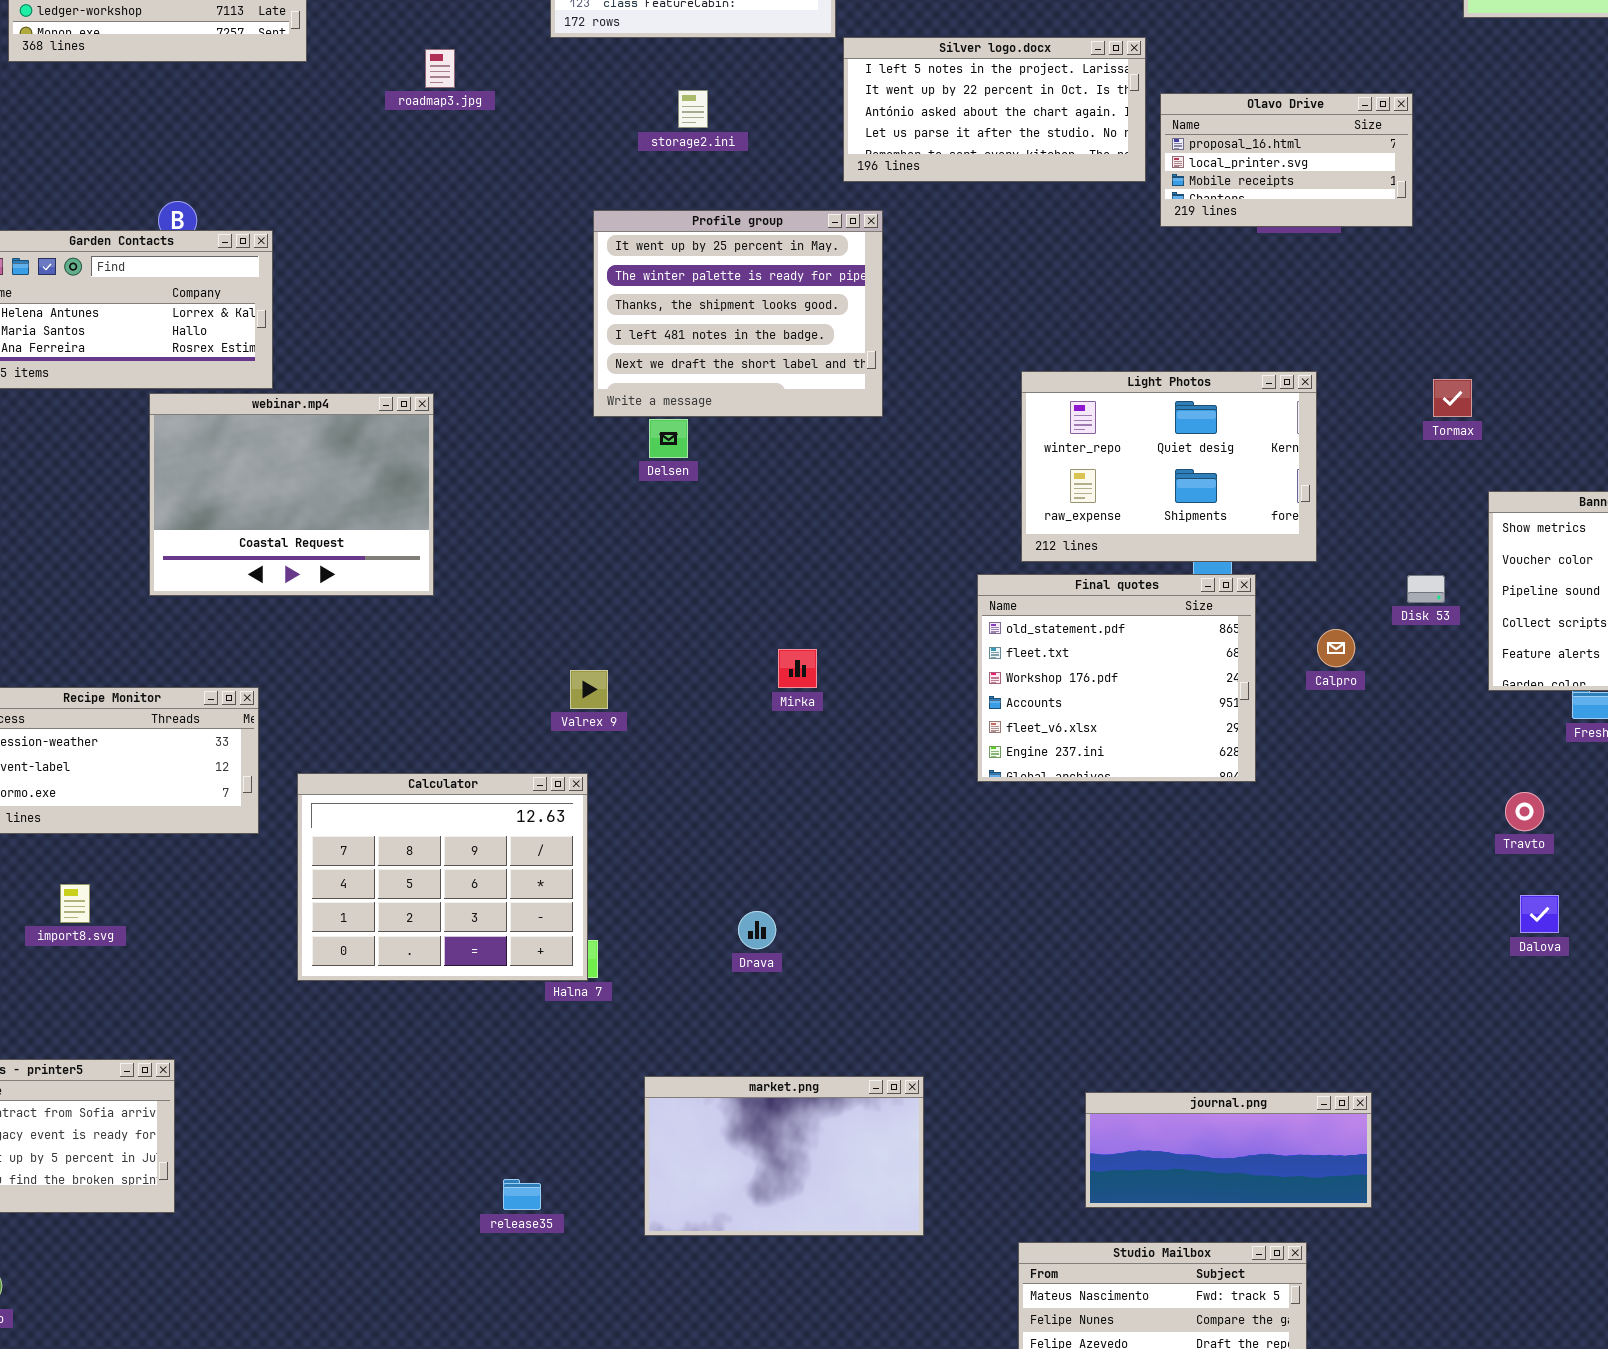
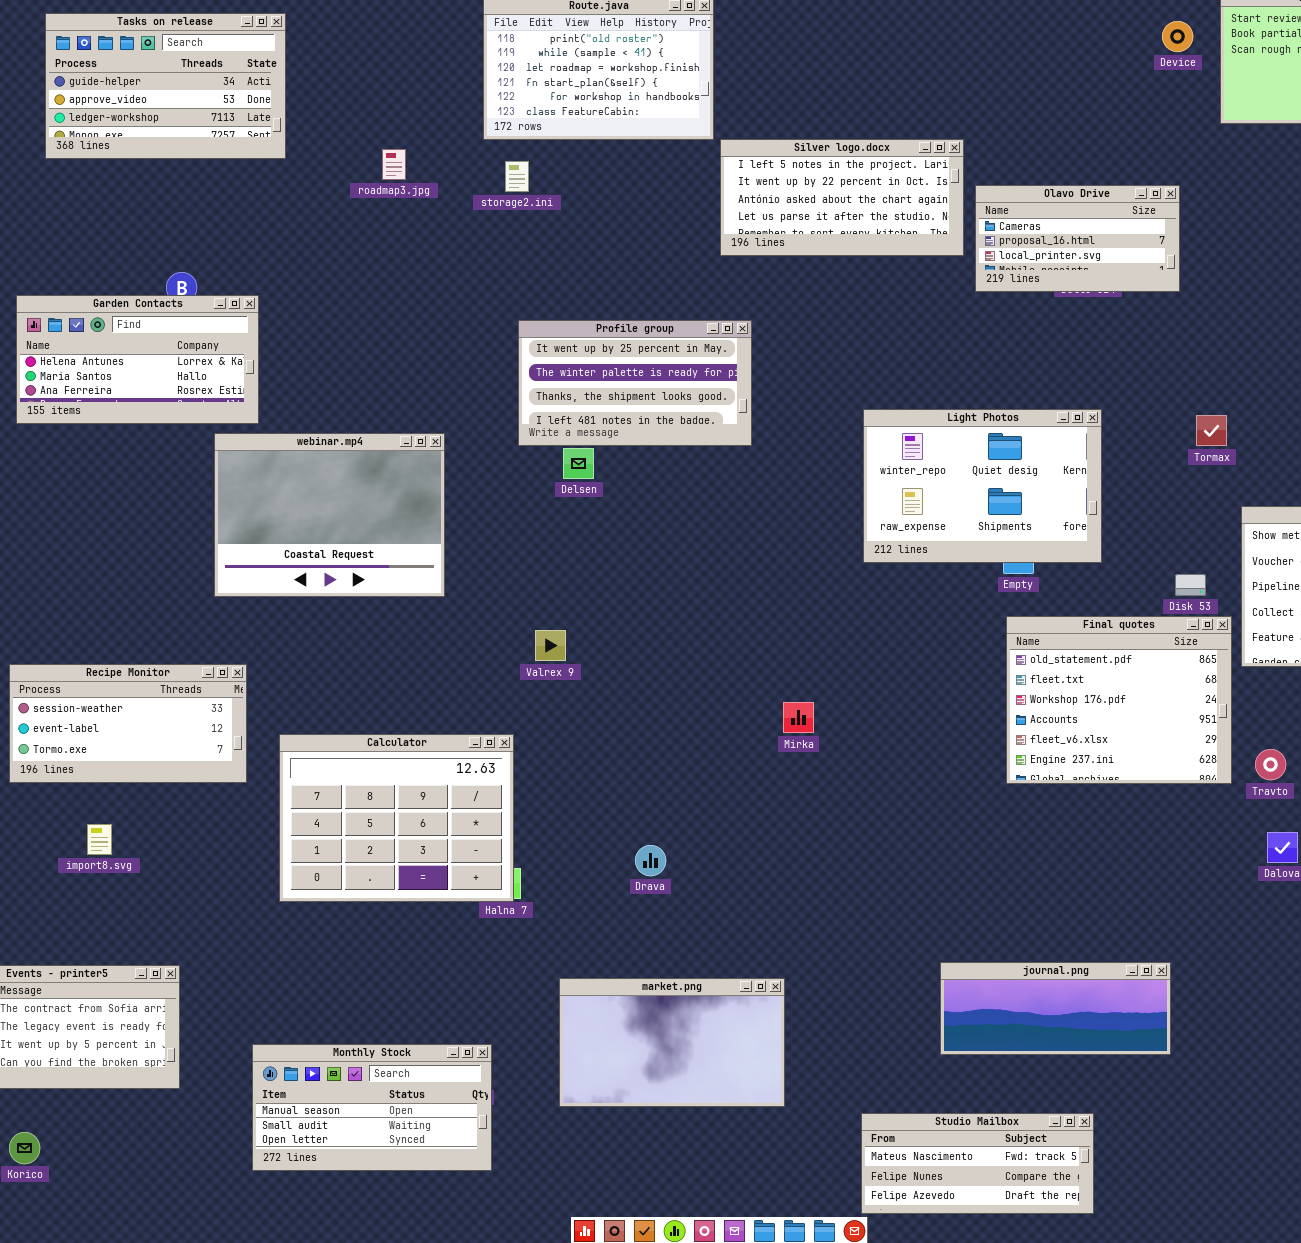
storage2.ini: [678,90,708,128] -> [505,161,529,192], moved
Olavo Drive: [1160,93,1413,227] -> [975,185,1180,292], scrolled up 1 row
Profile group: [593,210,883,417] -> [518,320,752,446], resized
webinar.mp4: [149,393,434,596] -> [214,433,445,597], moved
Final quotes: [977,574,1256,782] -> [1006,616,1232,784], moved
Mirka: [778,649,817,688] -> [783,702,814,733], moved
Valrex 9: [570,670,608,709] -> [535,630,566,661], moved
journal.png: [1085,1092,1372,1208] -> [940,962,1171,1055], moved
Monthly Stock: none -> [252,1044,492,1171], opened

